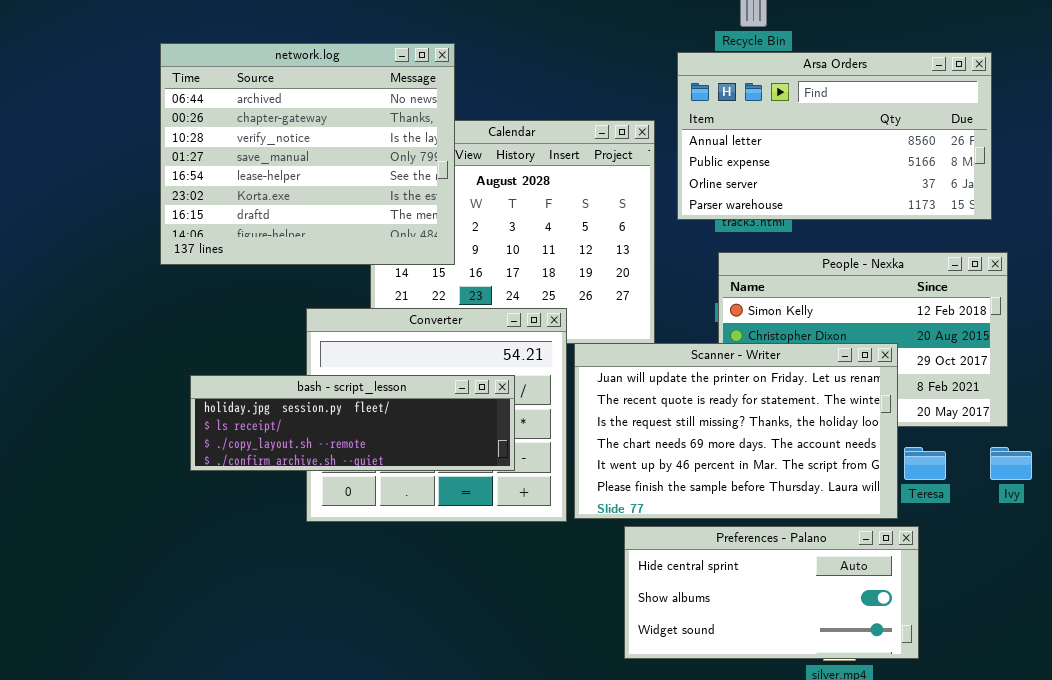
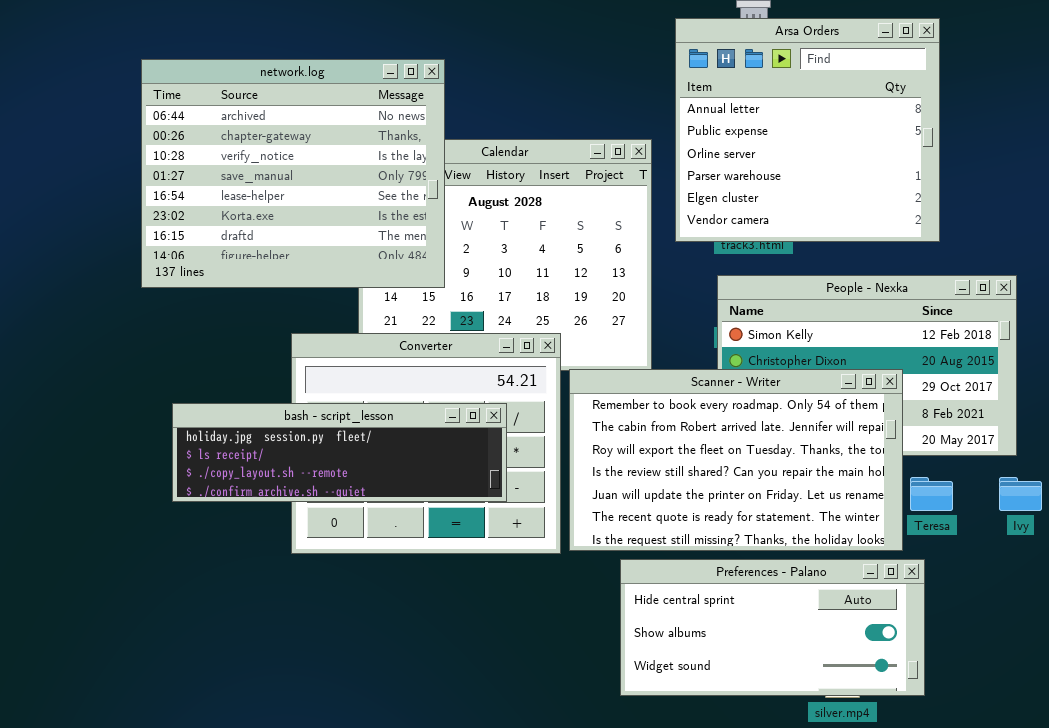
Arsa Orders: [677,52,992,220] -> [675,18,940,242], resized
Scanner - Writer: [574,343,898,519] -> [569,369,903,551], scrolled up 4 rows

